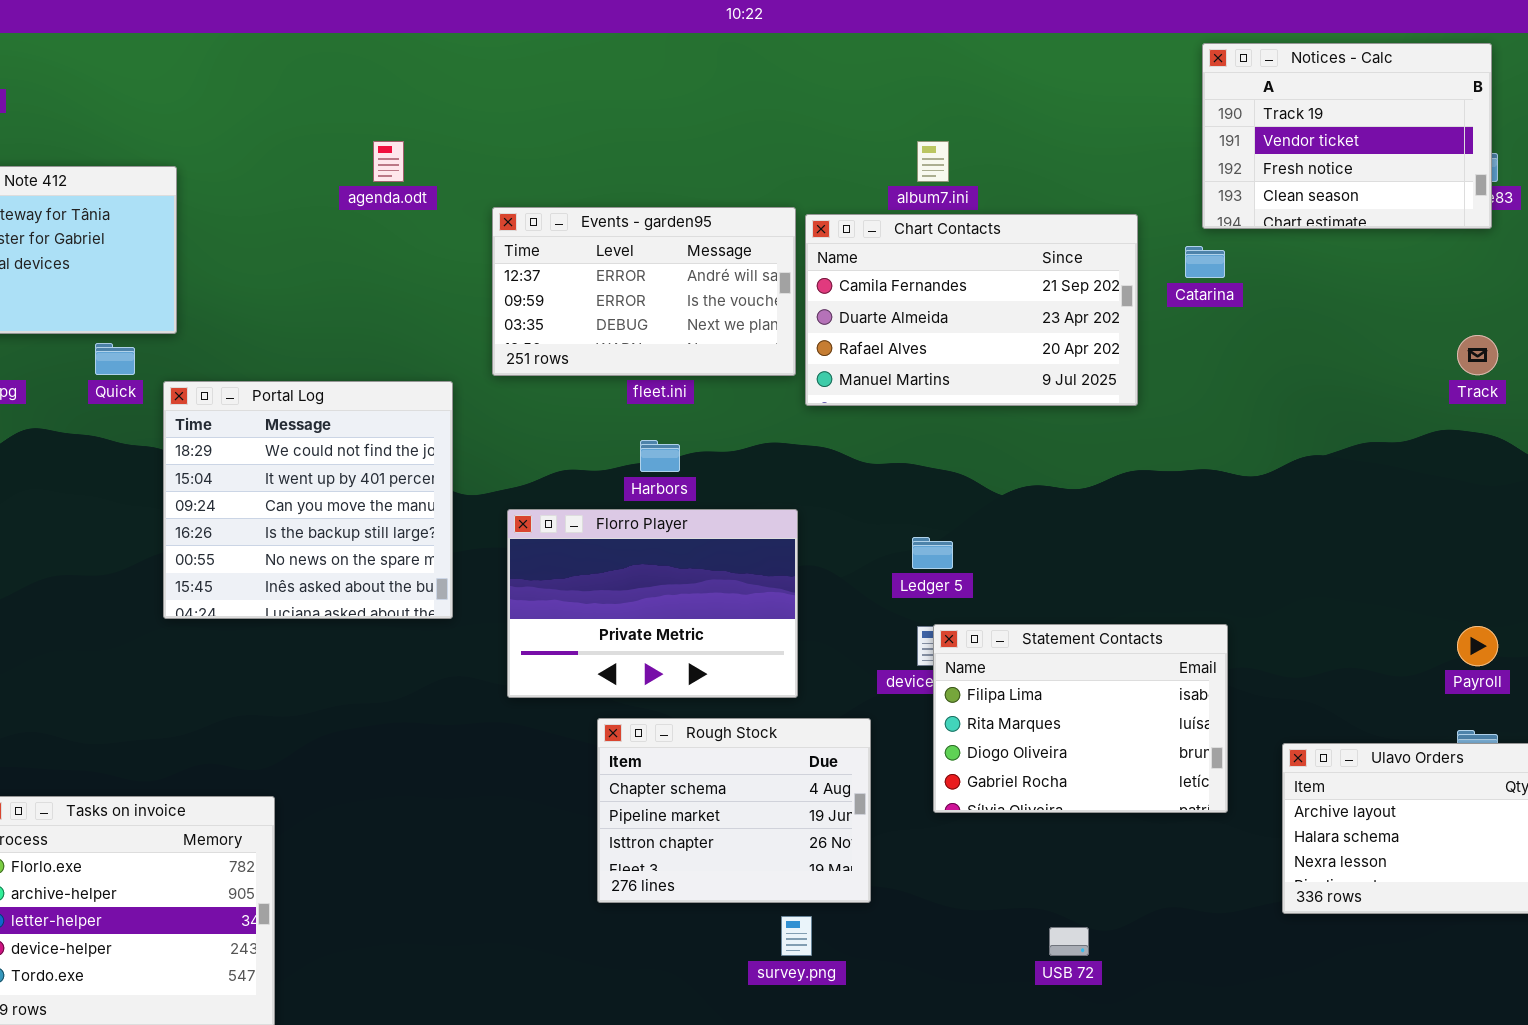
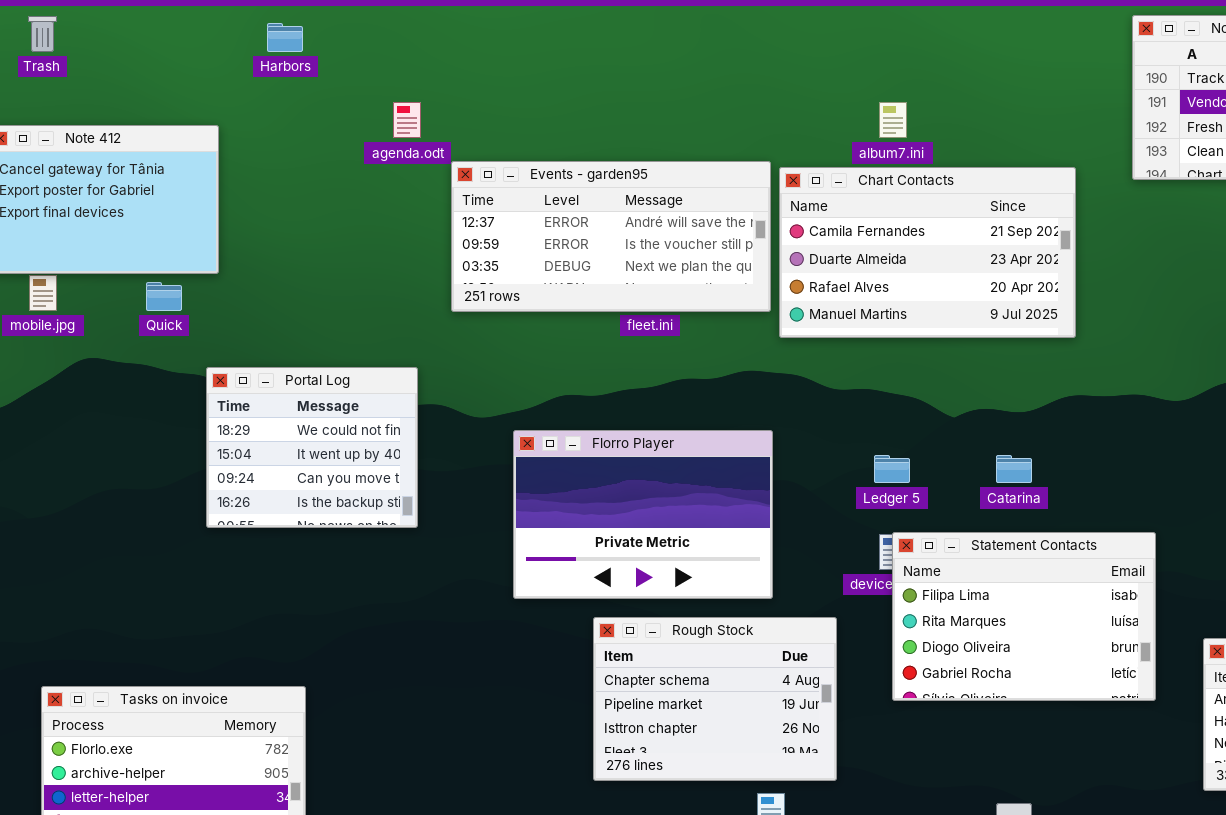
Events - garden95: [492,207,796,376] -> [451,161,771,312], resized
Catarina: [1185,246,1225,278] -> [996,455,1032,483], moved
Portal Log: [163,381,453,619] -> [206,367,418,528], resized
Harbors: [640,440,680,472] -> [267,23,303,52], moved

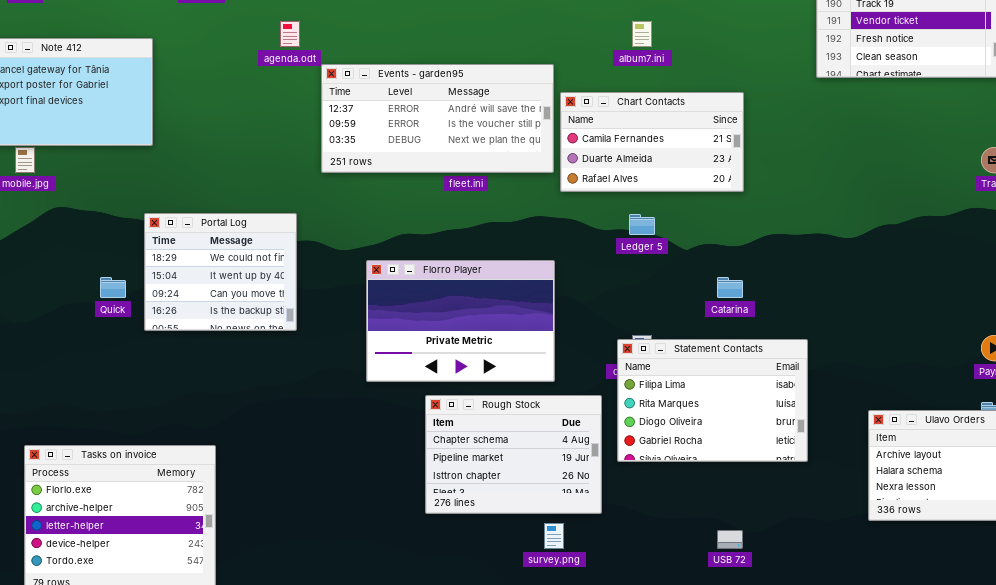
Chart Contacts: [779,167,1076,338] -> [560,92,744,192], resized
Quick: [146,282,182,311] -> [100,277,126,298], moved
Ledger 5: [874,455,910,483] -> [629,214,655,235], moved
Statement Contacts: [892,532,1156,701] -> [617,339,808,462], moved

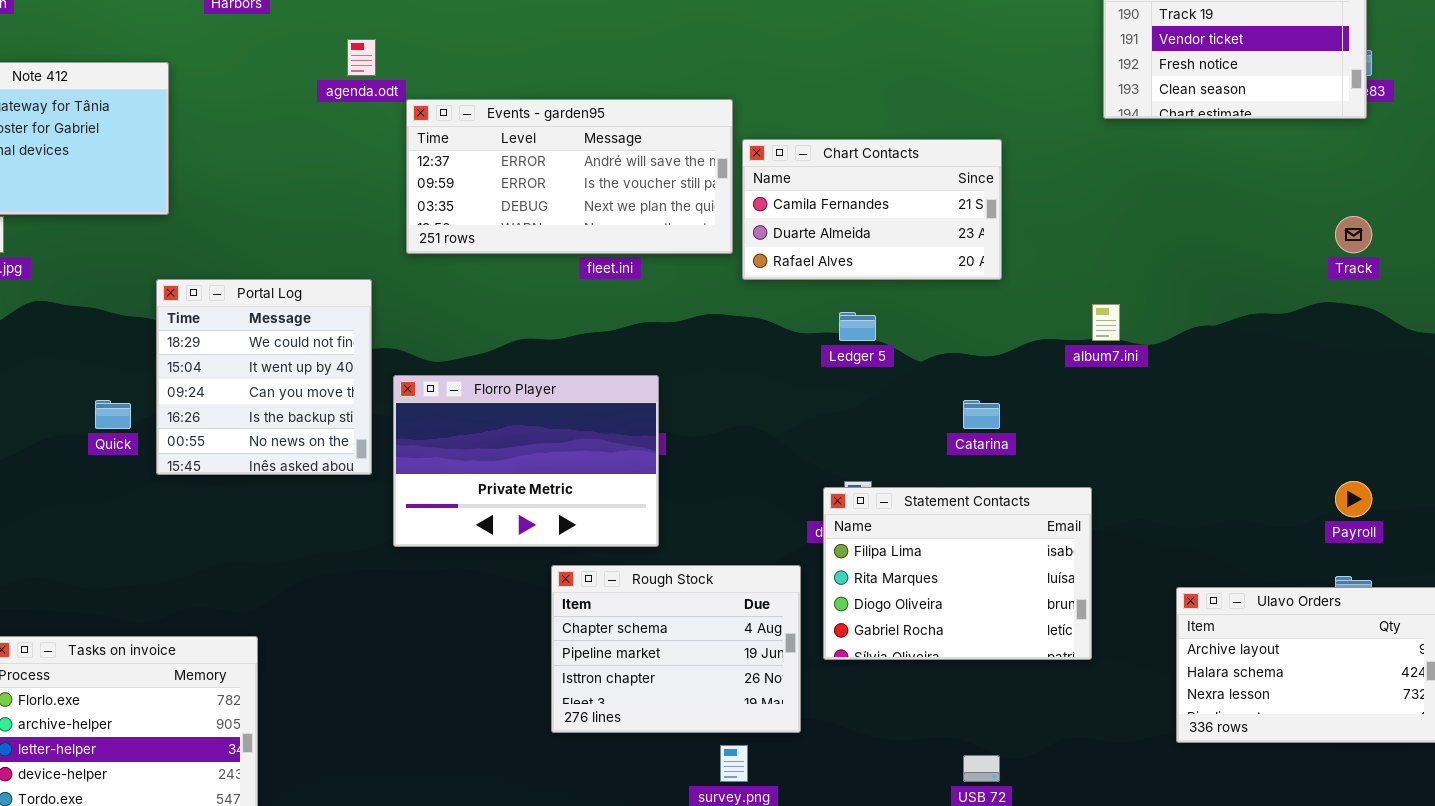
album7.ini: [632,21,652,47] -> [1092,304,1120,341], moved
Portal Log: [144,213,297,331] -> [156,279,372,475], resized
Florro Player: [366,260,555,382] -> [393,375,659,547], moved

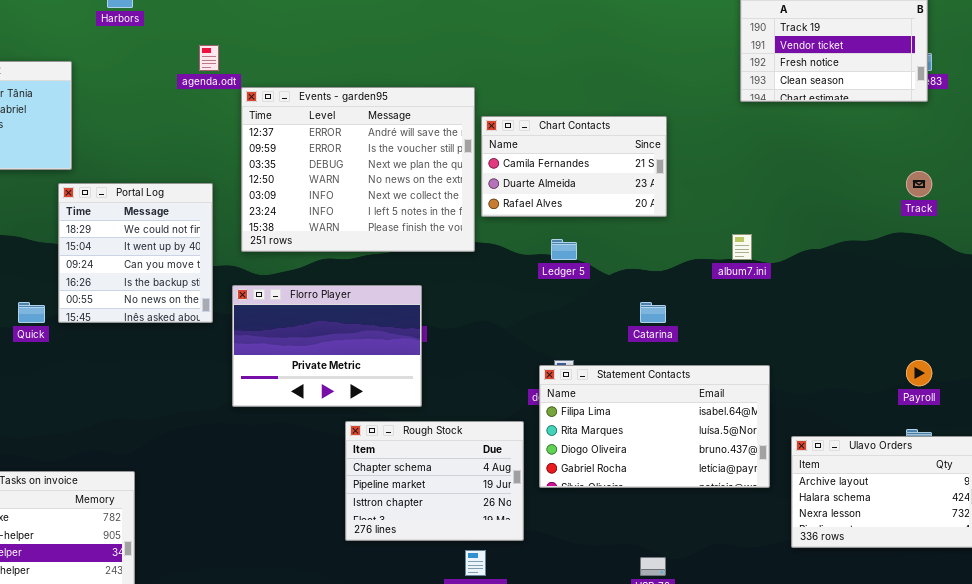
Events - garden95: [406,99,733,254] -> [241,87,475,252], resized
Portal Log: [156,279,372,475] -> [58,183,213,323], moved
Statement Contacts: [823,487,1092,660] -> [539,365,770,488], resized

